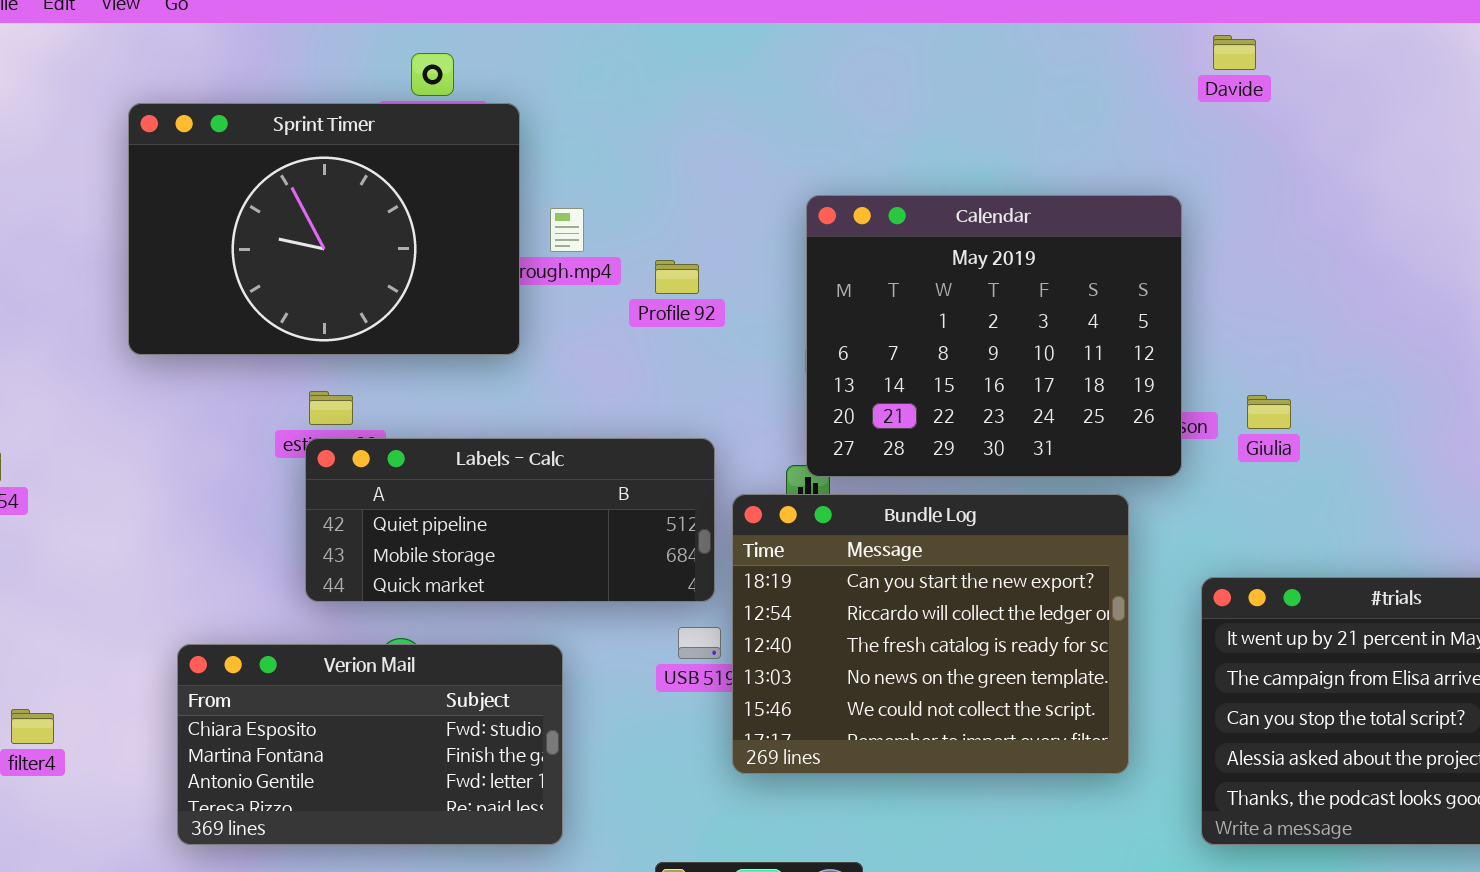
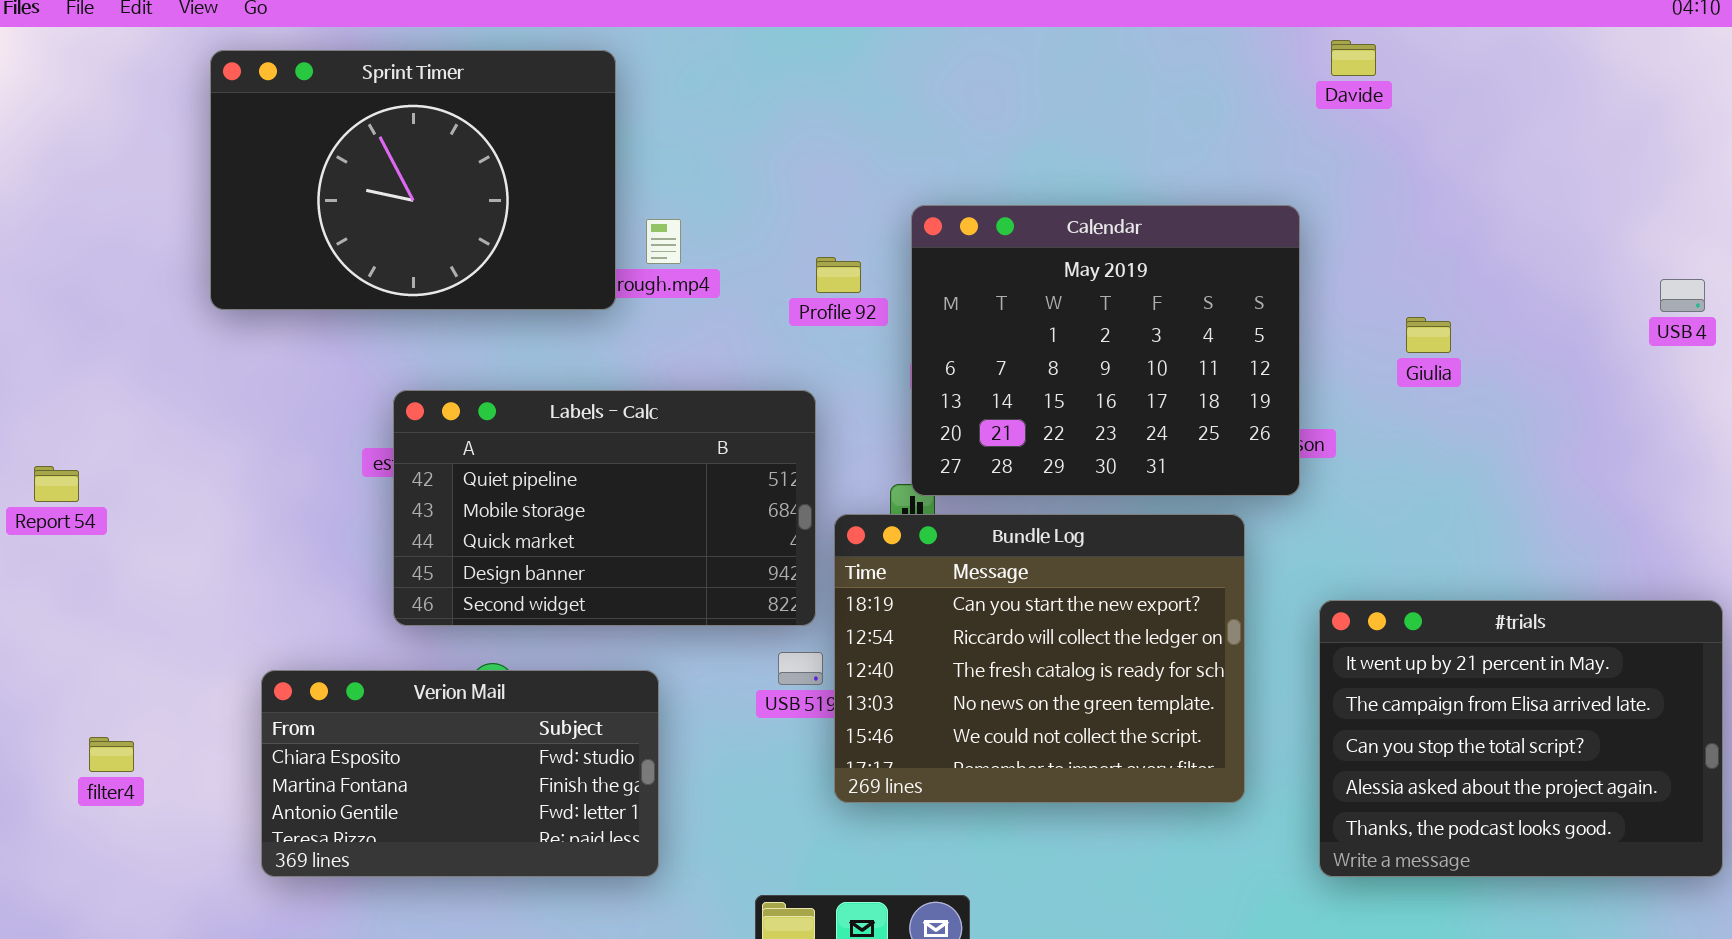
Sprint Timer: [128,103,520,355] -> [210,50,616,310], moved
Profile 92: [655,260,699,294] -> [816,257,861,293], moved
Giulia: [1247,395,1291,429] -> [1406,317,1451,353], moved
Labels - Calc: [305,438,715,602] -> [393,390,816,626], resized

